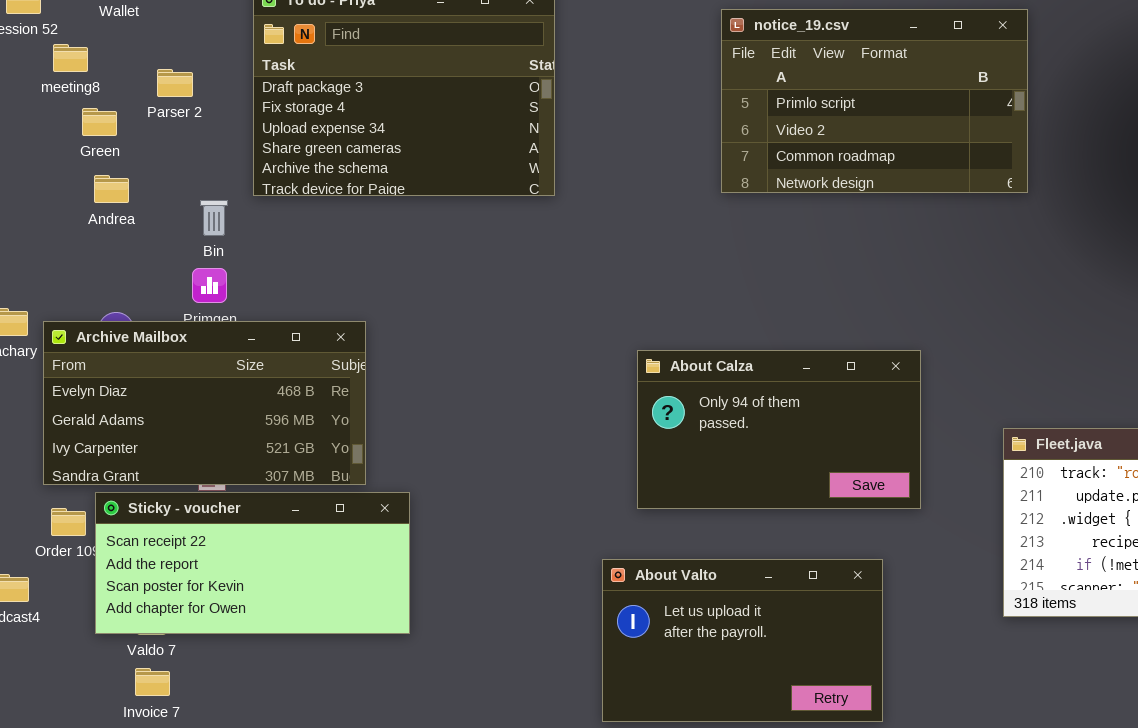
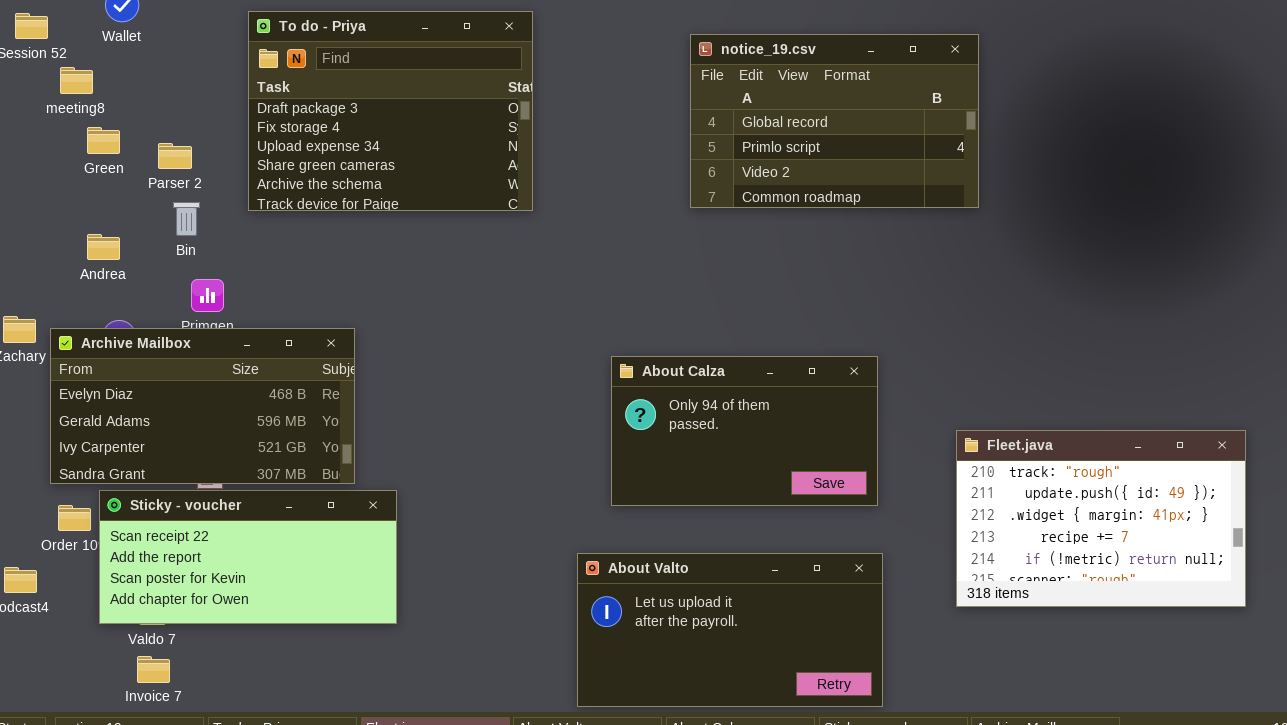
notice_19.csv: [721,9,1028,193] -> [690,34,979,208], scrolled up 1 row
Parser 2: [157,69,193,97] -> [158,143,192,169], moved
Andrea: [94,175,129,203] -> [87,234,120,260], moved
Bin: [200,200,228,236] -> [173,202,200,236], moved
About Valto: [602,559,883,722] -> [577,553,883,707], resized

